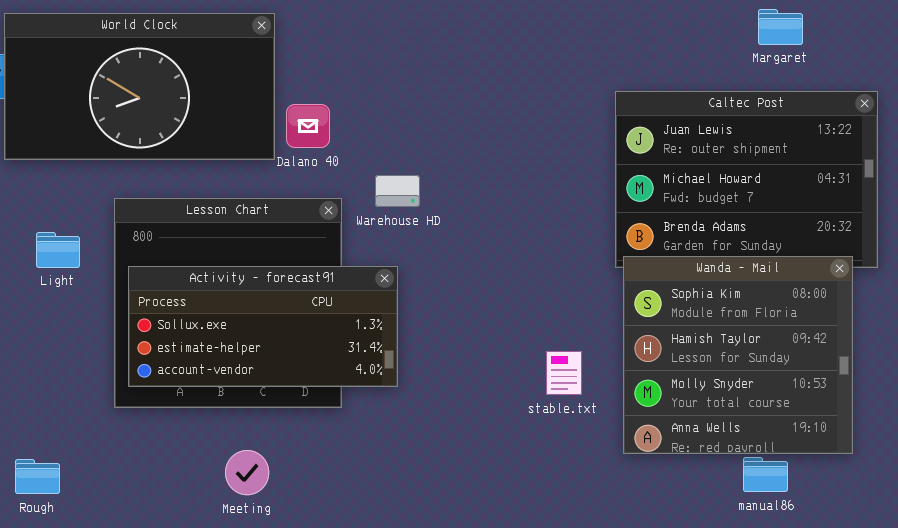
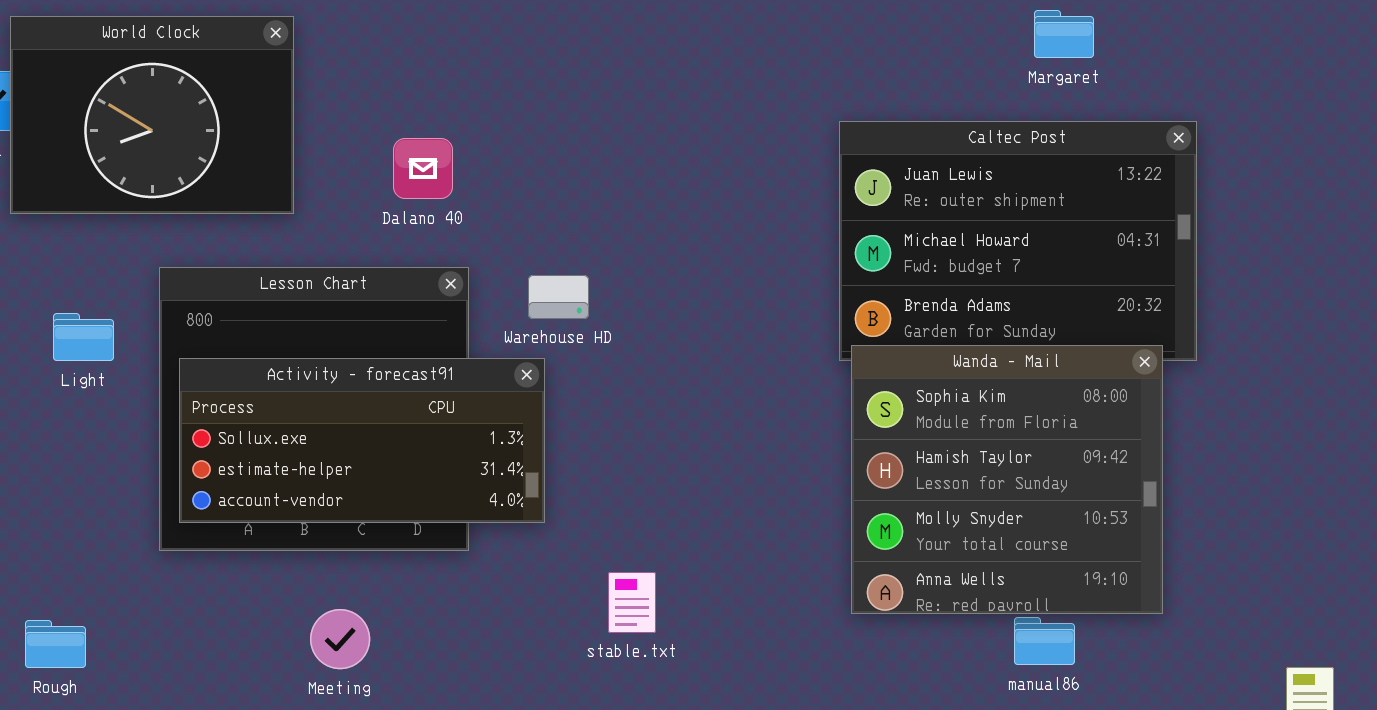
World Clock: [4,13,275,160] -> [10,16,294,214], resized
Warehouse HD: [375,175,420,207] -> [528,275,589,319], moved
stable.txt: [546,351,582,395] -> [608,572,656,633], moved

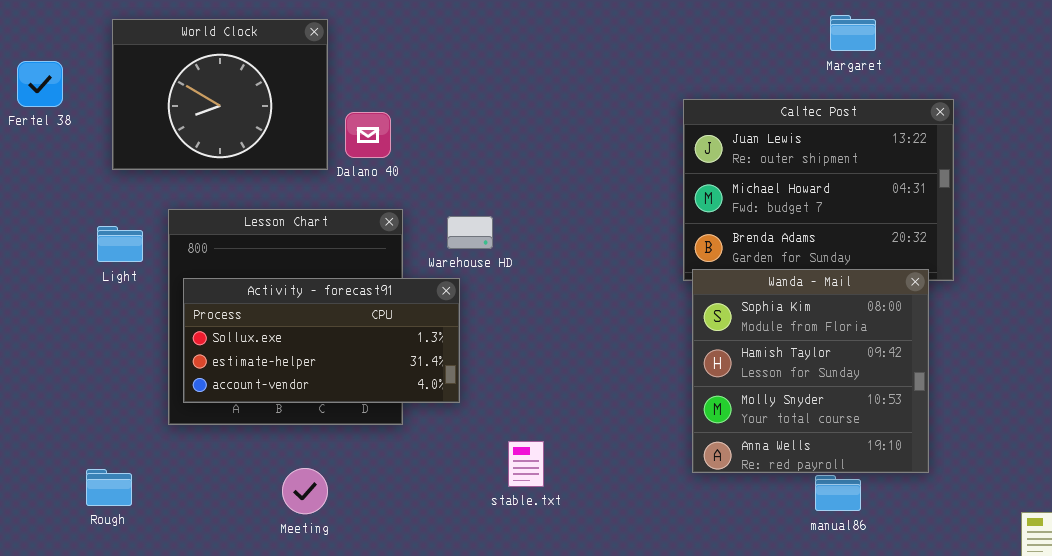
World Clock: [10,16,294,214] -> [112,19,328,170], moved
Light: [53,313,114,361] -> [97,226,143,262], moved
Rough: [25,620,86,668] -> [86,469,132,506], moved

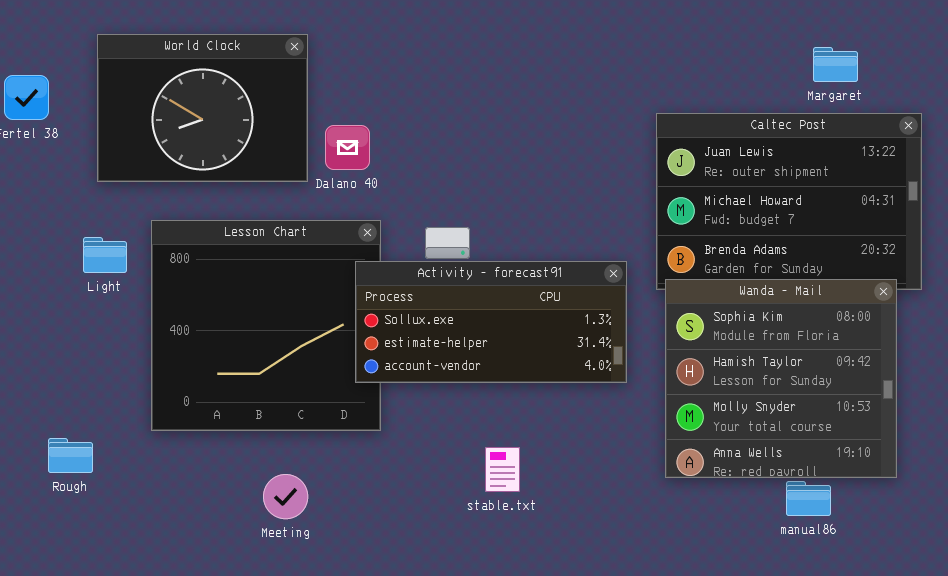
Margaret: [830,15,876,51] -> [813,47,858,82], moved
Activity - forecast91: [183,278,460,403] -> [355,261,627,383], moved
Rough: [86,469,132,506] -> [48,438,93,473], moved

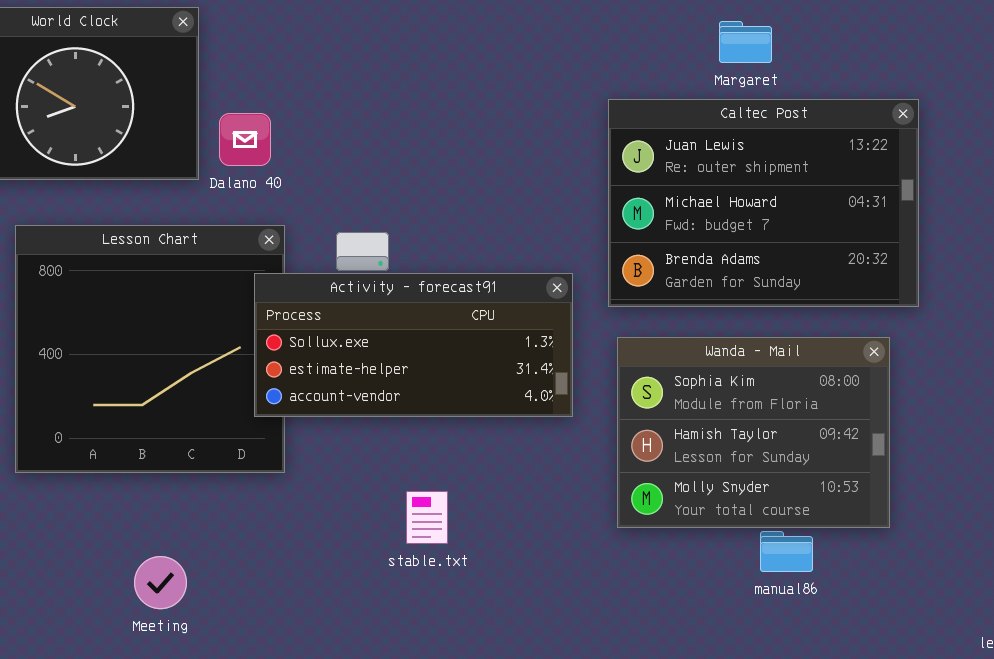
Margaret: [813,47,858,82] -> [719,21,772,63], moved
Wanda - Mail: [665,279,897,478] -> [617,337,890,528], resized
Meeting: [263,474,308,519] -> [134,556,187,609], moved

